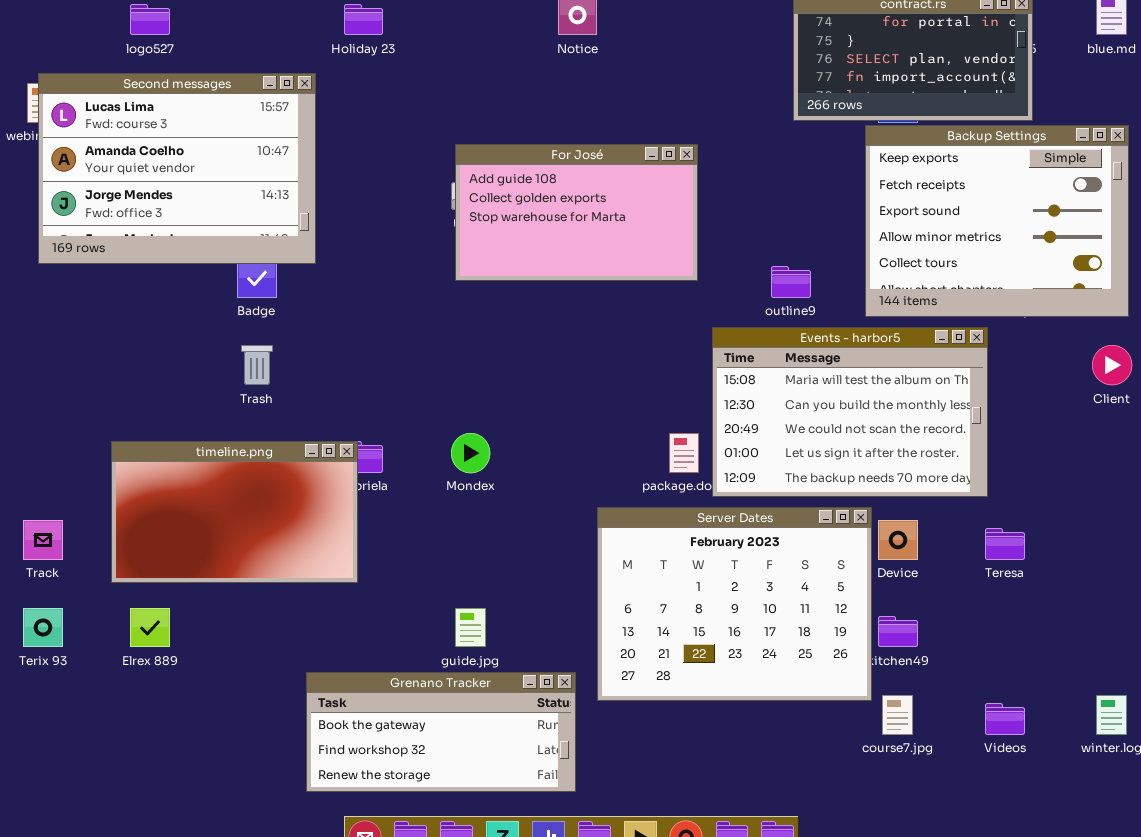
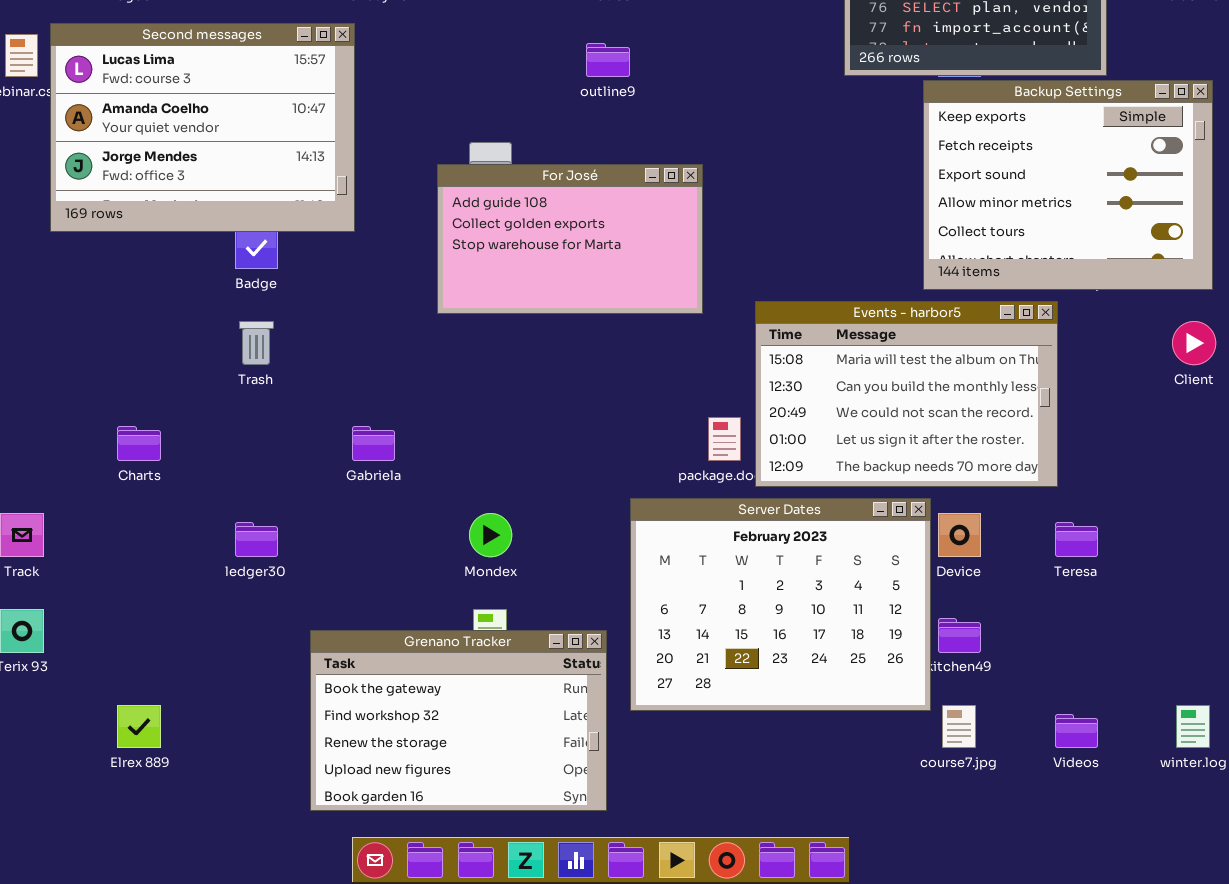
Second messages: [38,73,316,264] -> [50,23,355,232], moved
For José: [455,144,698,281] -> [437,164,703,314], moved
outline9: [771,266,811,298] -> [586,43,630,77], moved
Mondex: [451,433,490,473] -> [469,513,512,557], moved
timeline.png: [111,441,358,583] -> none, closed
Elrex 889: [130,608,170,647] -> [117,705,161,748], moved
Grenano Tracker: [306,672,576,792] -> [310,630,607,811], resized

